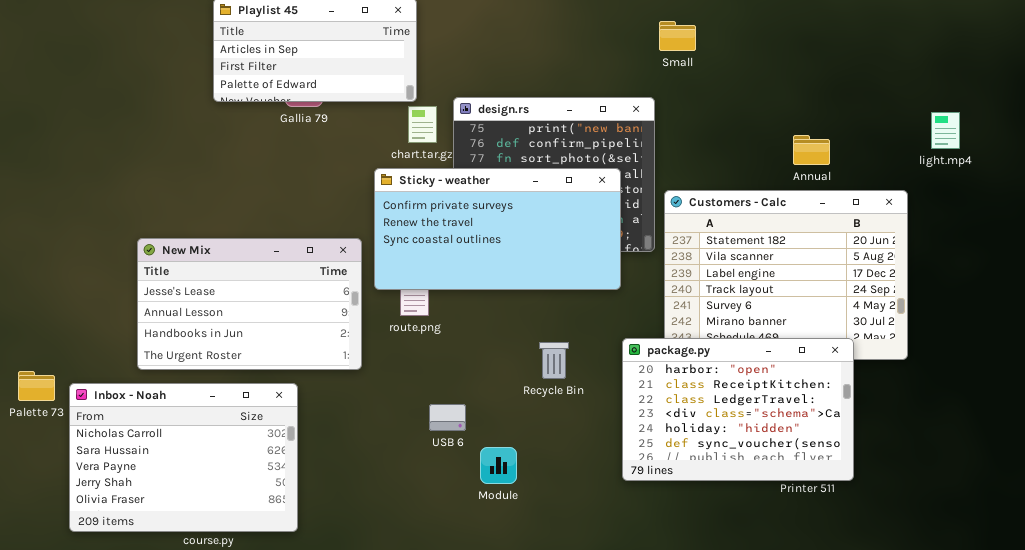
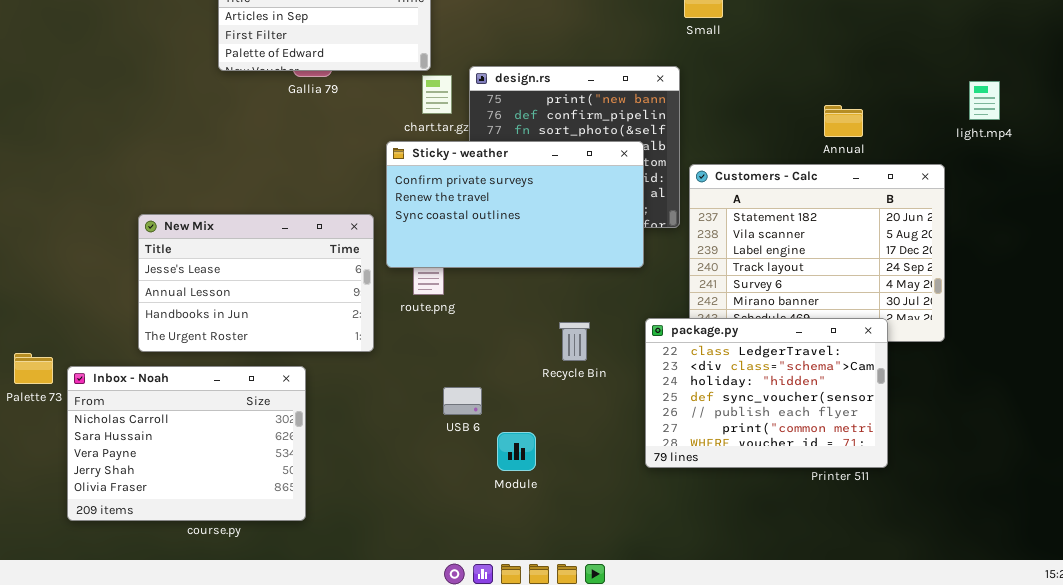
package.py: [622,338,854,481] -> [645,318,888,468], scrolled down 2 rows

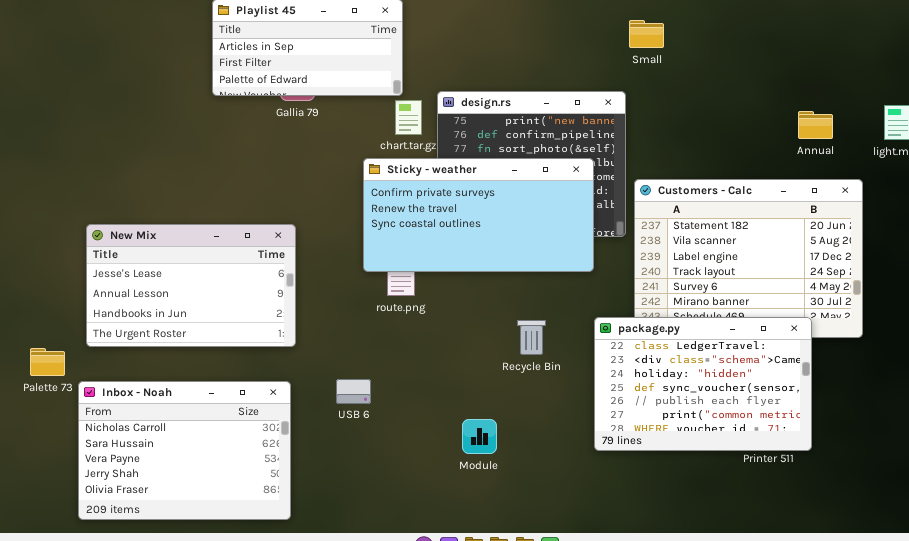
Annual: [824,105,863,137] -> [798,111,833,139], moved
New Mix: [138,214,374,352] -> [86,224,296,347], moved
Inbox - Noah: [67,366,306,521] -> [78,381,291,520], moved
USB 6: [443,387,482,415] -> [336,379,371,404], moved

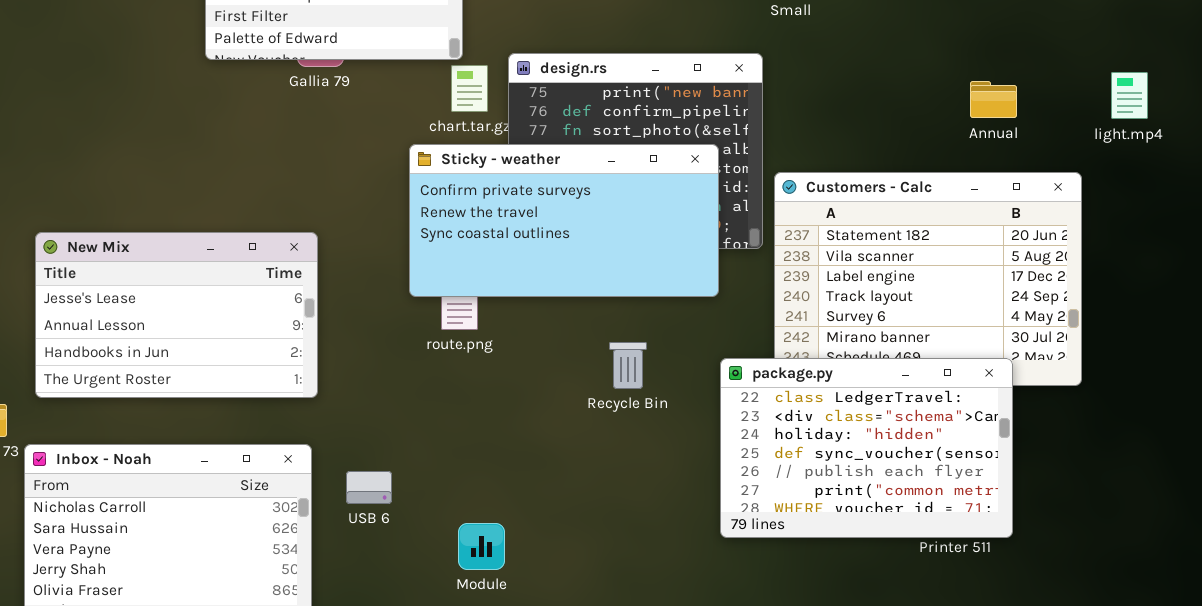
Annual: [798,111,833,139] -> [970,81,1017,118], moved
Recycle Bin: [517,320,546,355] -> [609,342,647,389], moved
USB 6: [336,379,371,404] -> [346,471,392,504], moved
Module: [462,419,497,454] -> [458,523,505,570], moved

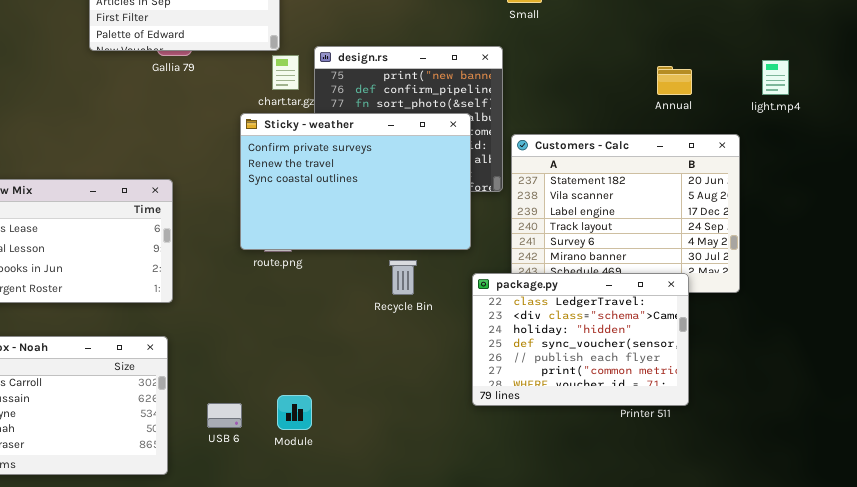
Sticky - weather: [409,144,719,297] -> [240,113,471,250], resized
USB 6: [346,471,392,504] -> [207,403,242,428], moved

